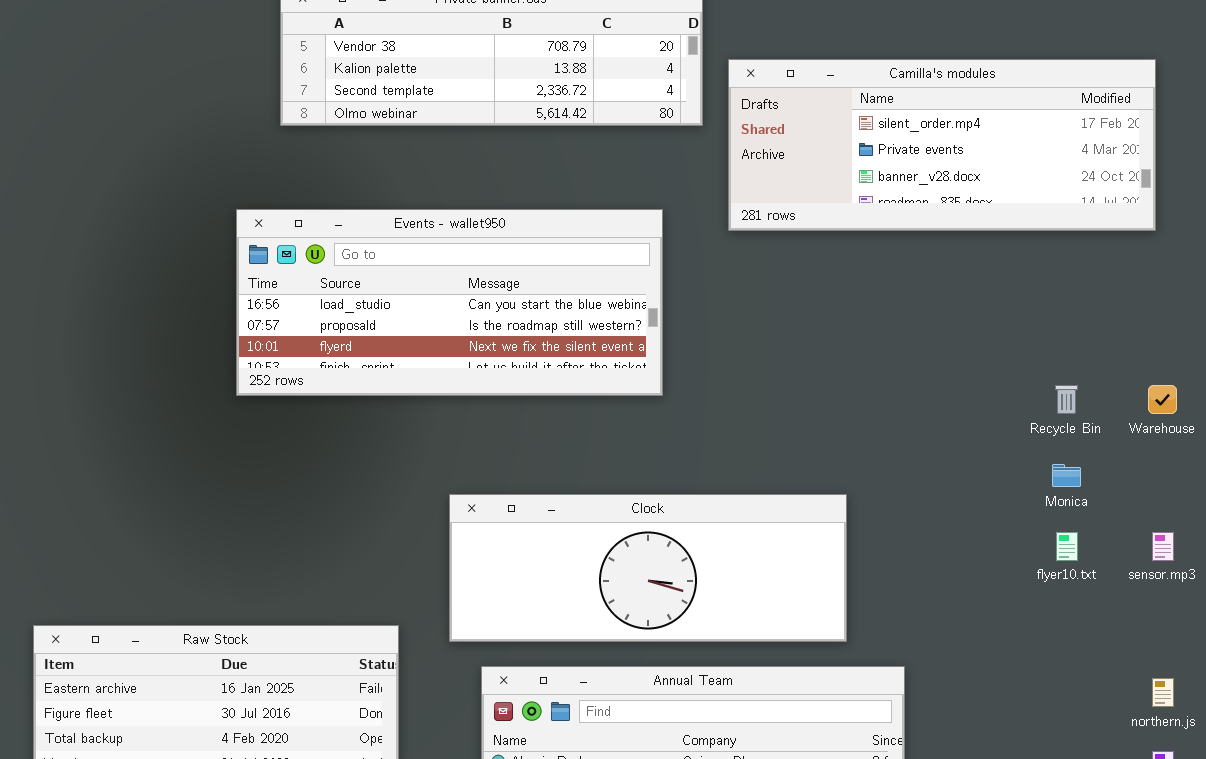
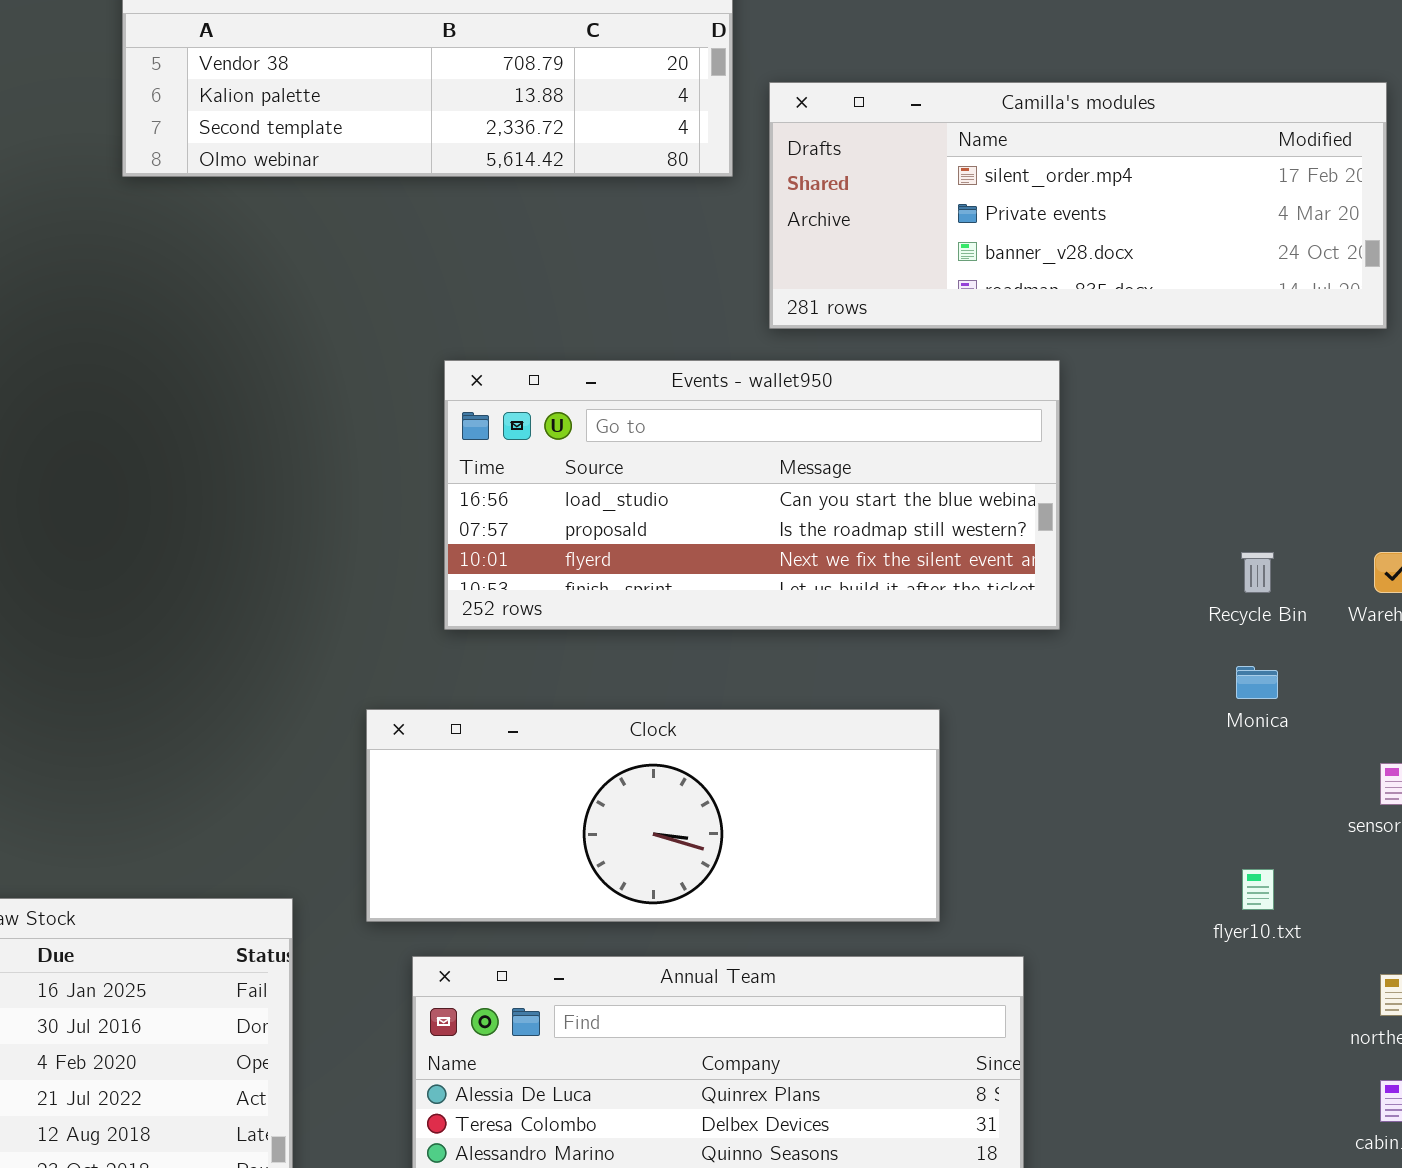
Events - wallet950: [236,209,663,396] -> [444,360,1060,630], moved
flyer10.txt: [1056,532,1078,561] -> [1242,869,1274,910], moved

